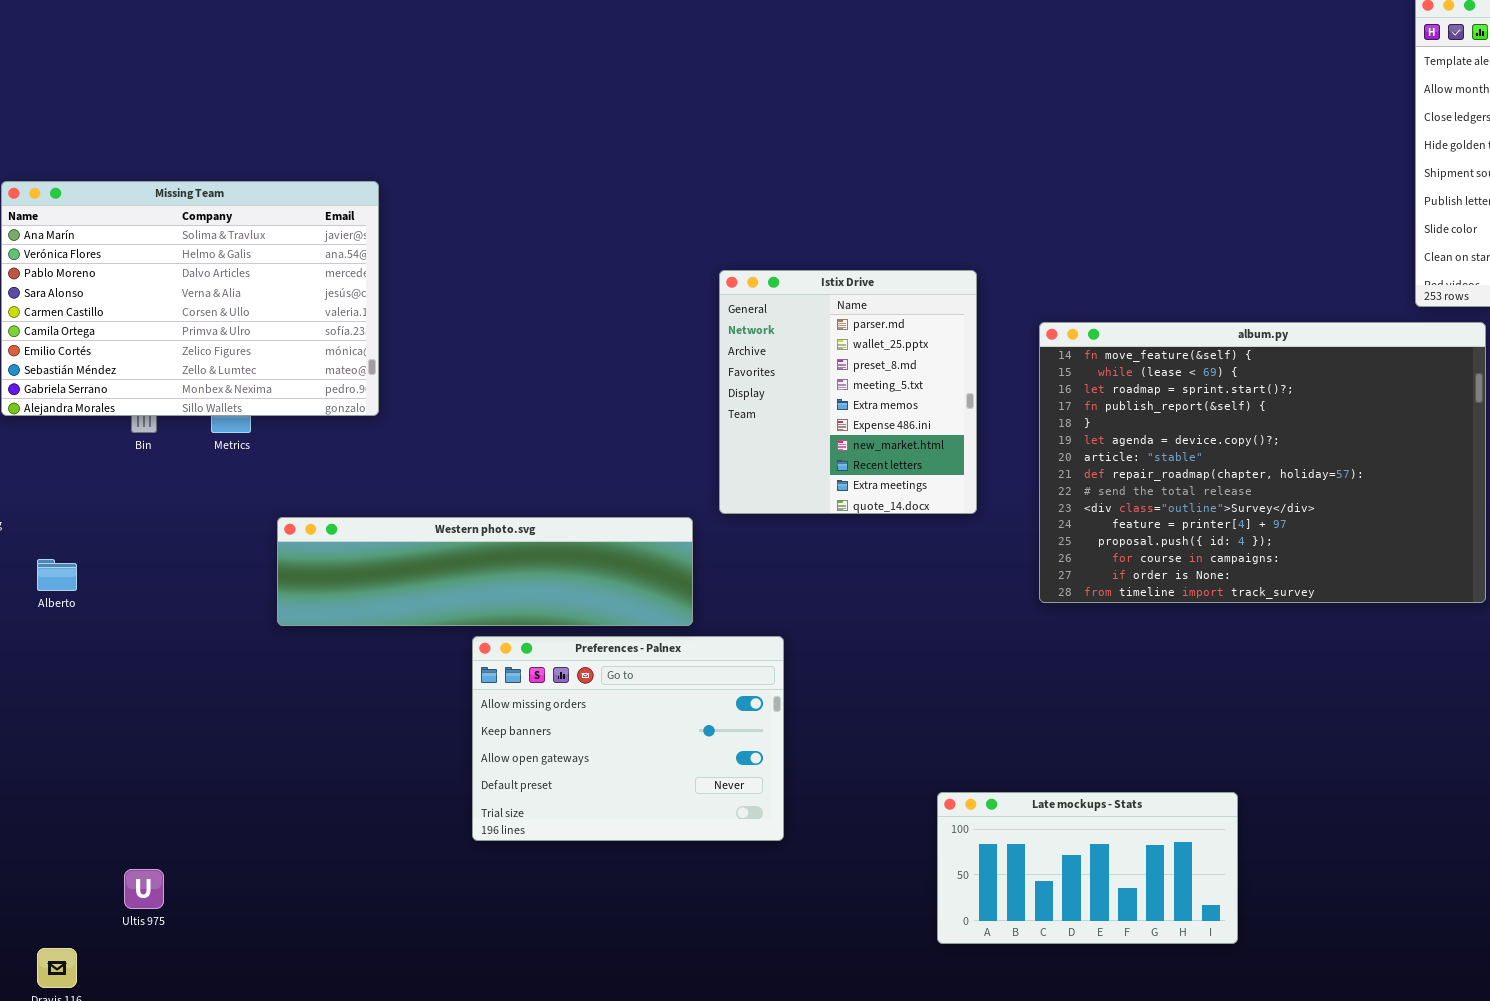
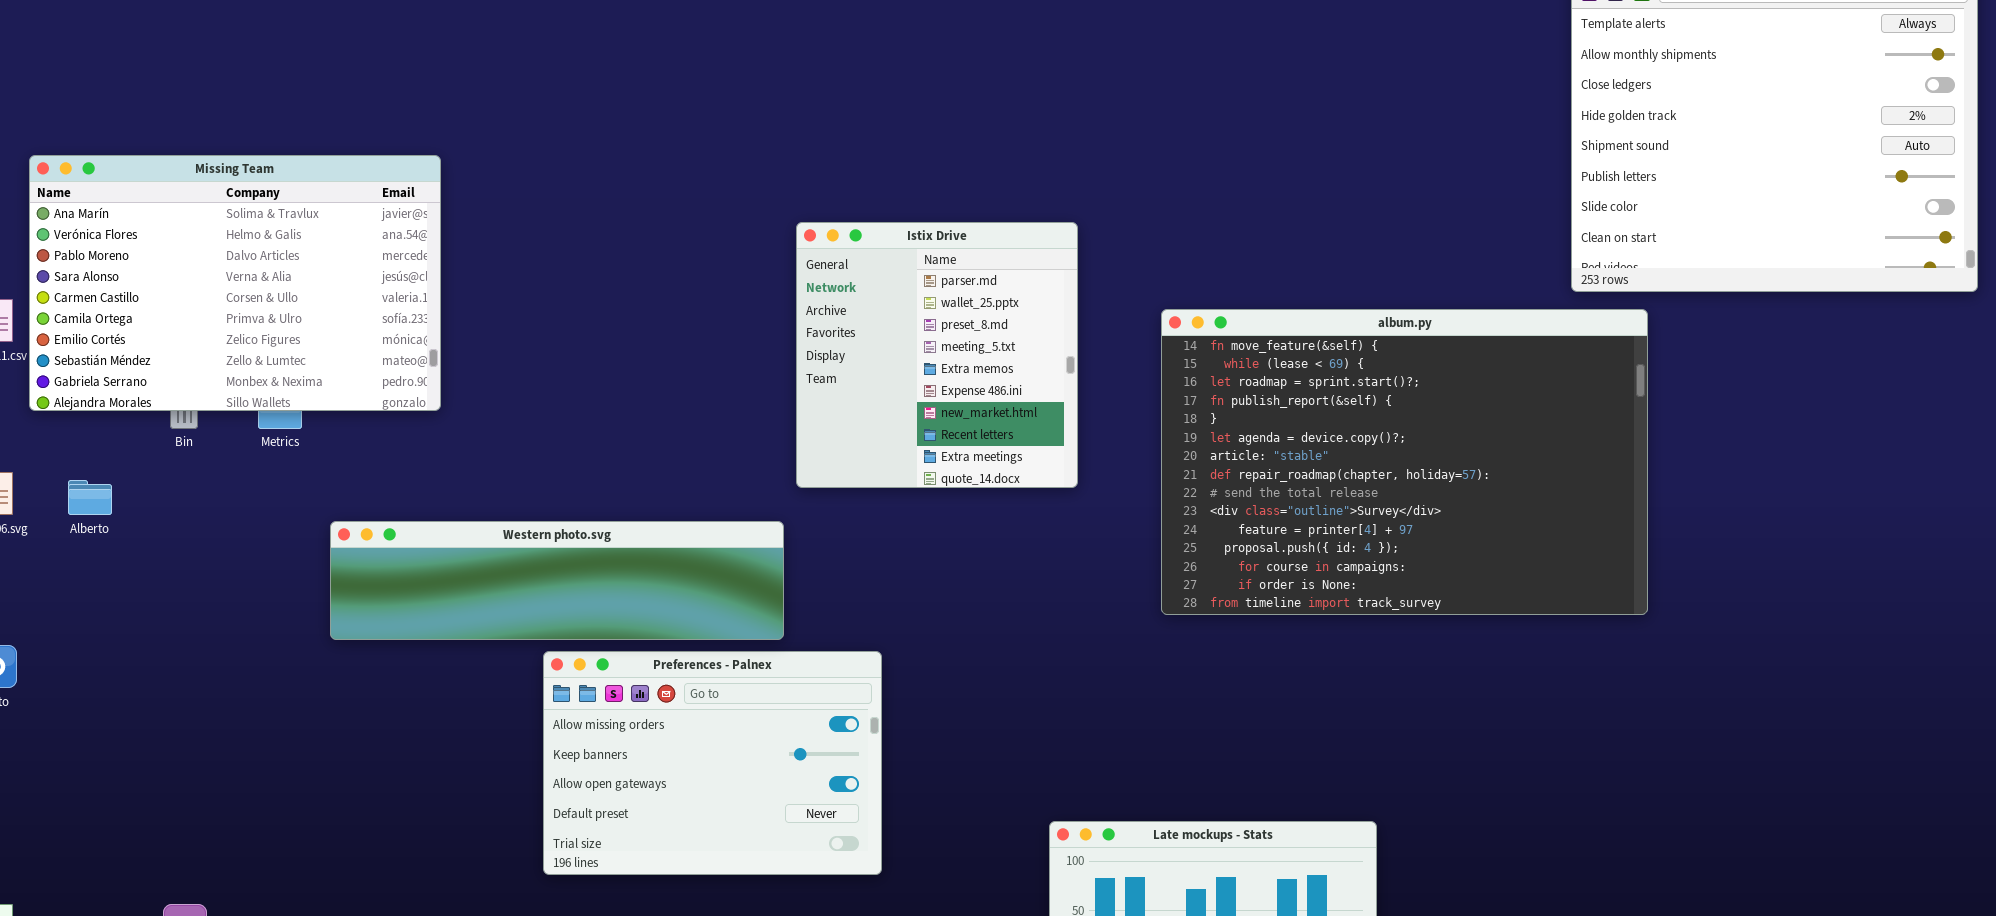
Istix Drive: [719,270,977,514] -> [796,222,1078,488], moved
Alberto: [37,559,77,591] -> [68,480,112,515], moved

